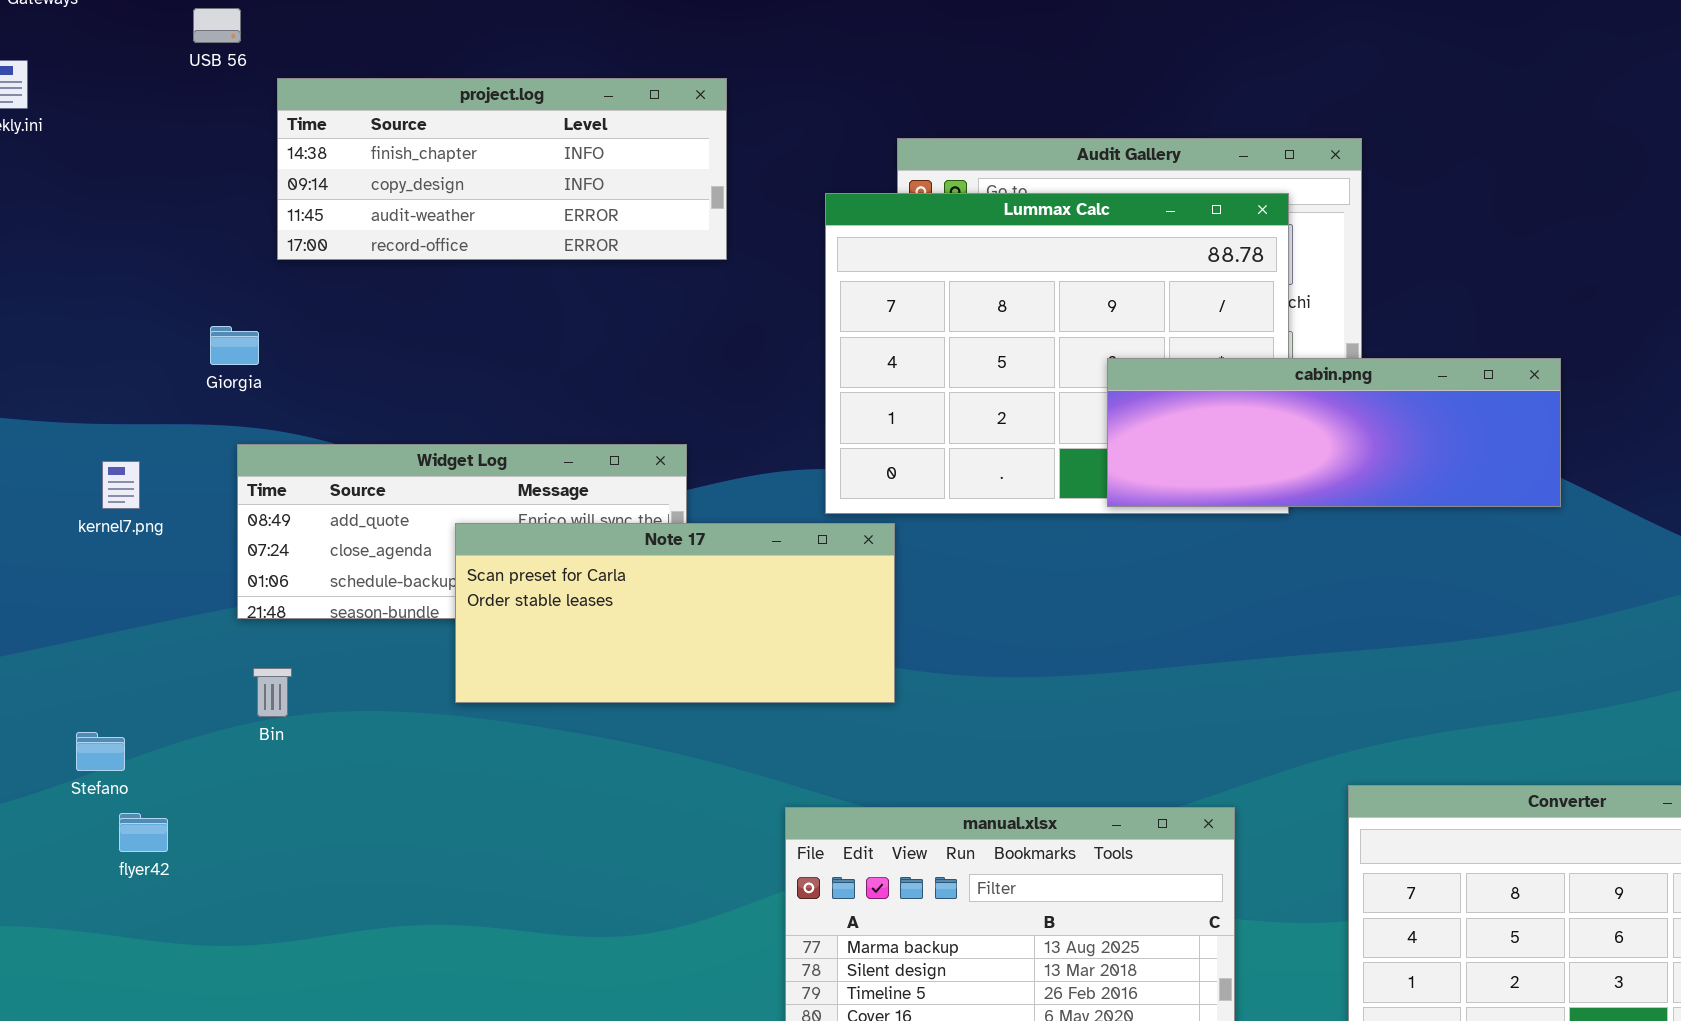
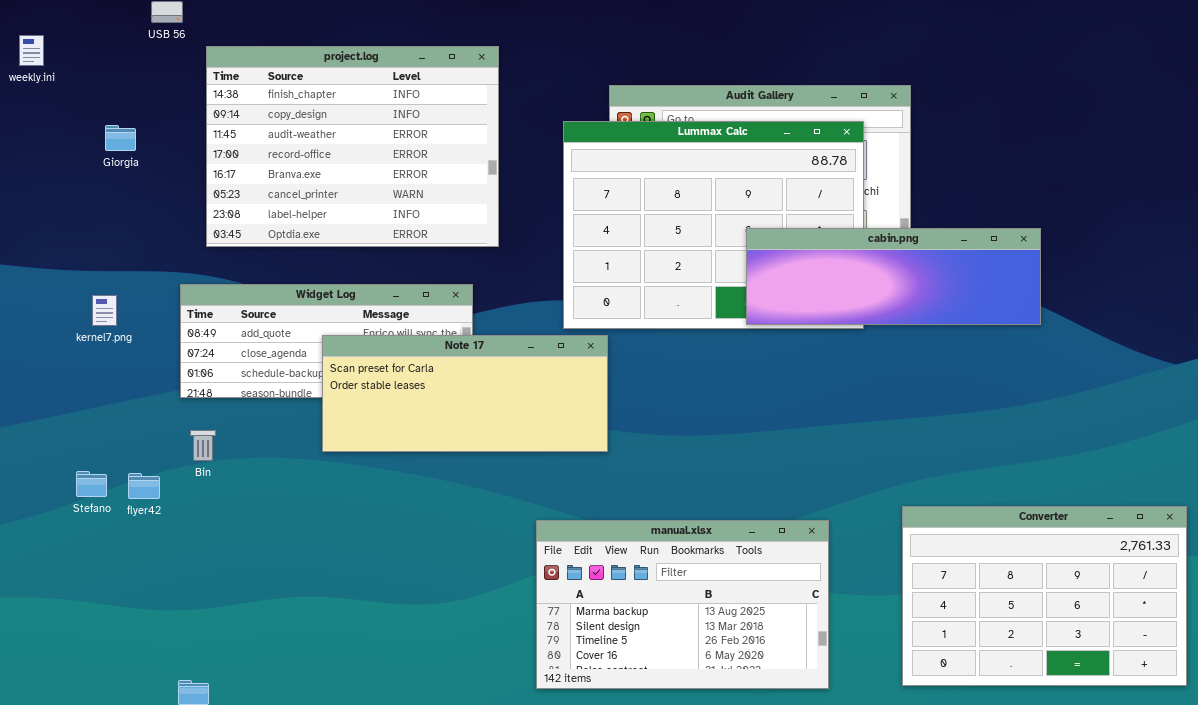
project.log: [277,78,727,260] -> [206,46,499,247], resized
Giorgia: [210,326,259,365] -> [105,125,136,151], moved
flyer42: [119,813,168,852] -> [128,473,160,499], moved

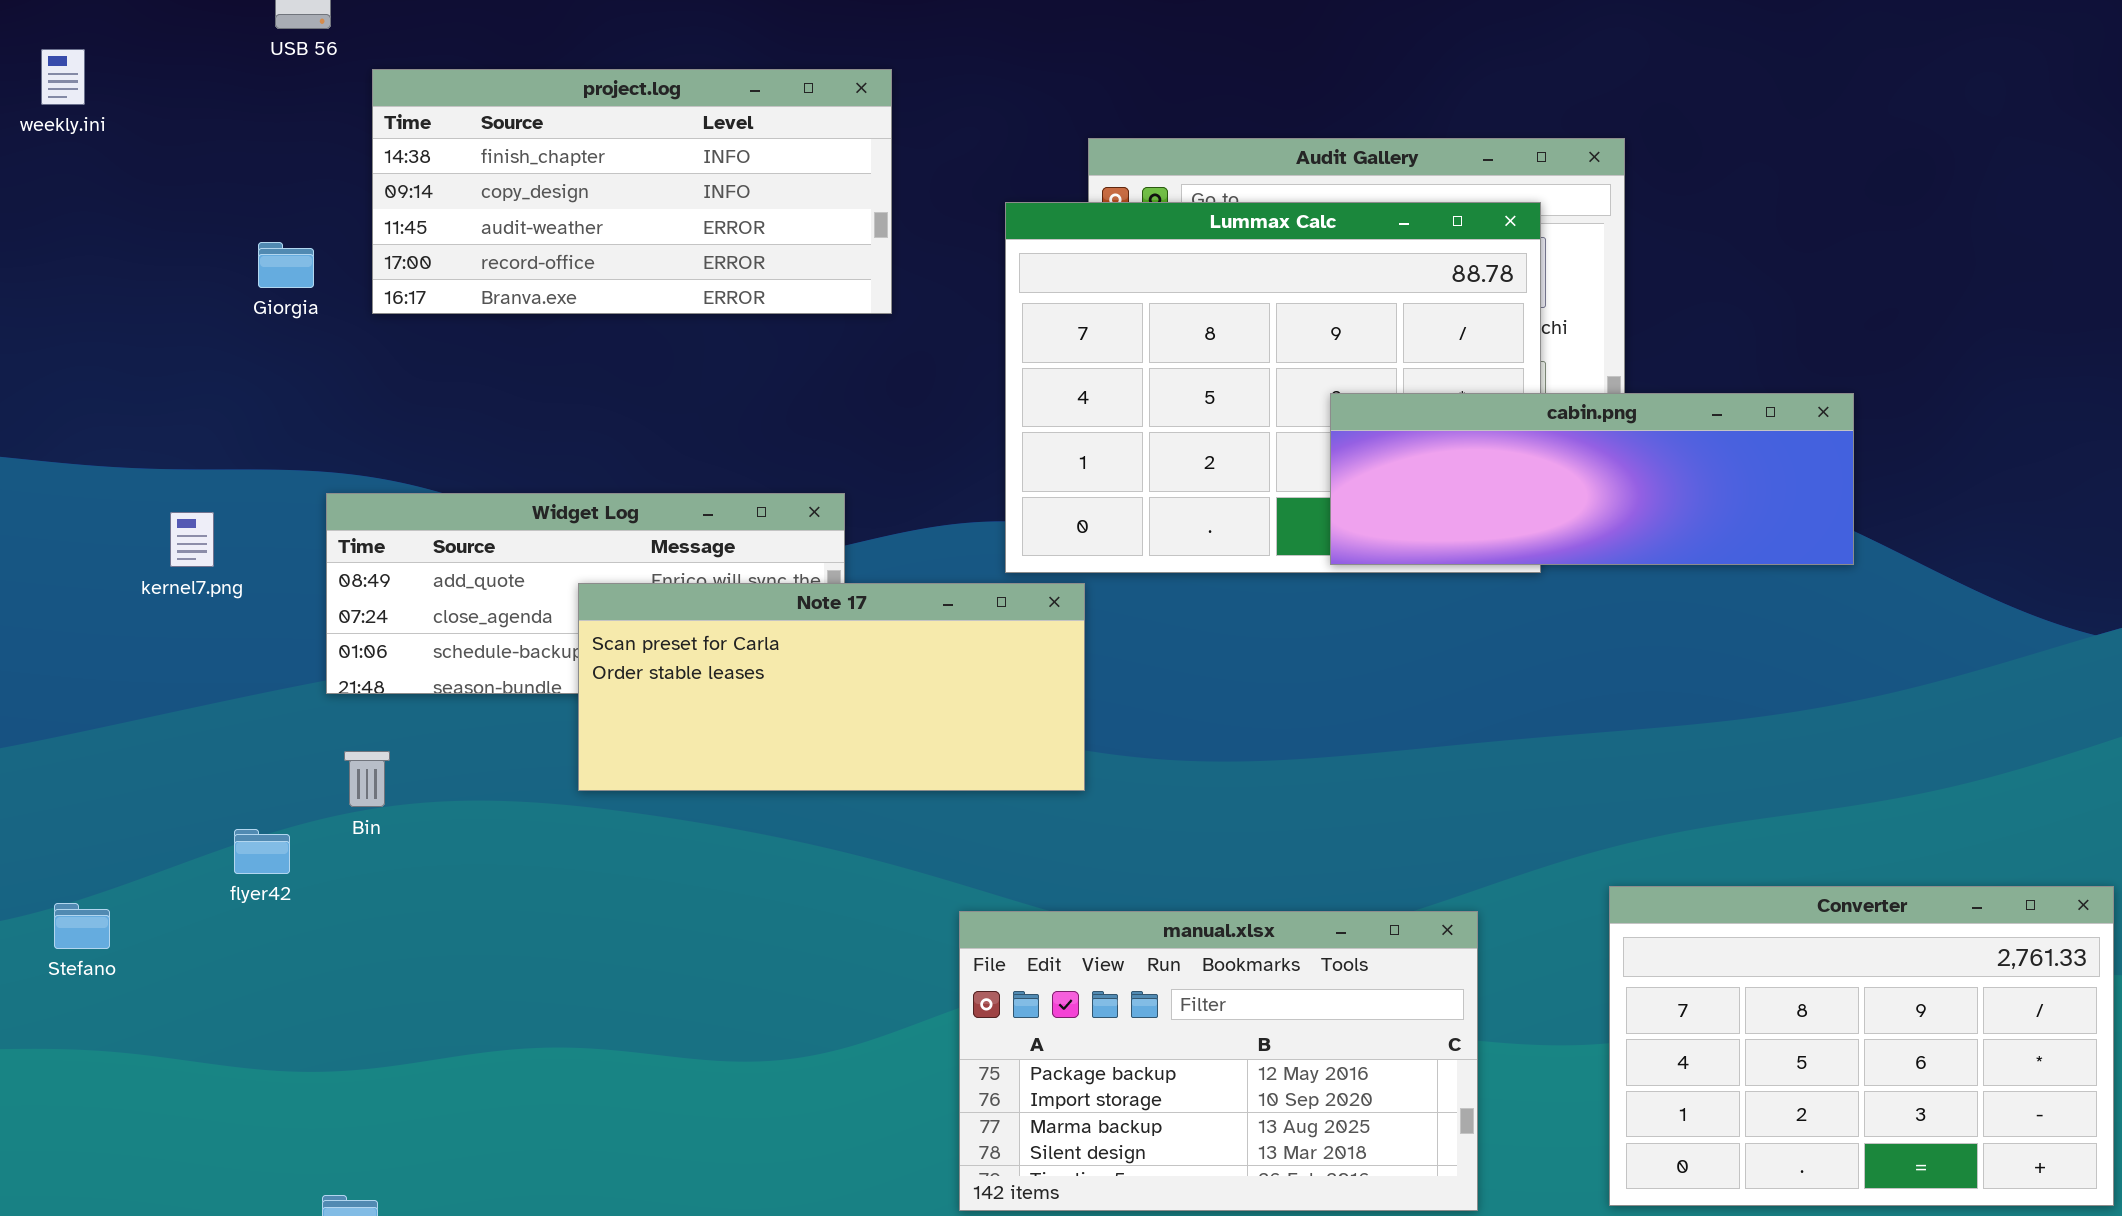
project.log: [206,46,499,247] -> [372,69,892,314], resized
Giorgia: [105,125,136,151] -> [258,242,314,288], moved
Stefano: [76,471,107,497] -> [54,903,110,949], moved
manual.xlsx: [536,520,829,689] -> [959,911,1478,1211], scrolled up 2 rows

